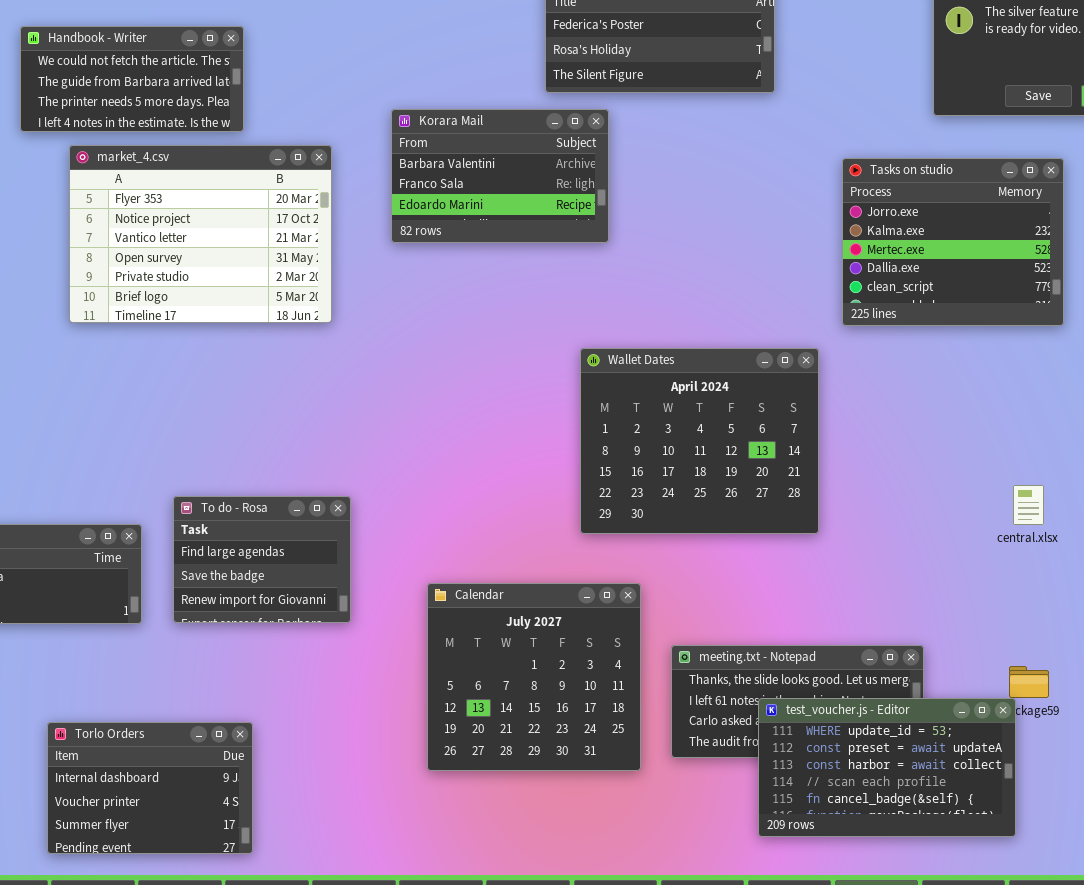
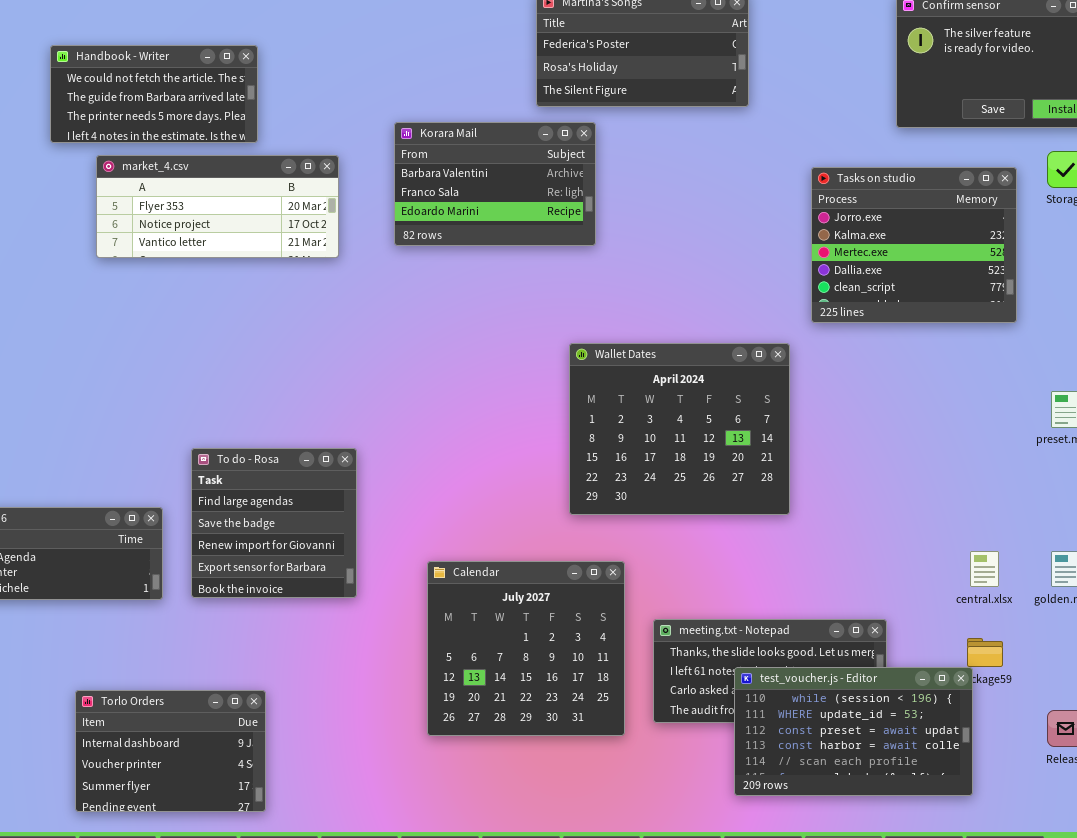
market_4.csv: [69,145,332,323] -> [96,155,339,258], resized
central.xlsx: [1013,485,1044,525] -> [970,551,999,587], moved
To do - Rosa: [173,496,351,623] -> [191,448,357,598], resized
test_voucher.js - Editor: [758,698,1016,837] -> [734,667,973,796], scrolled up 1 row

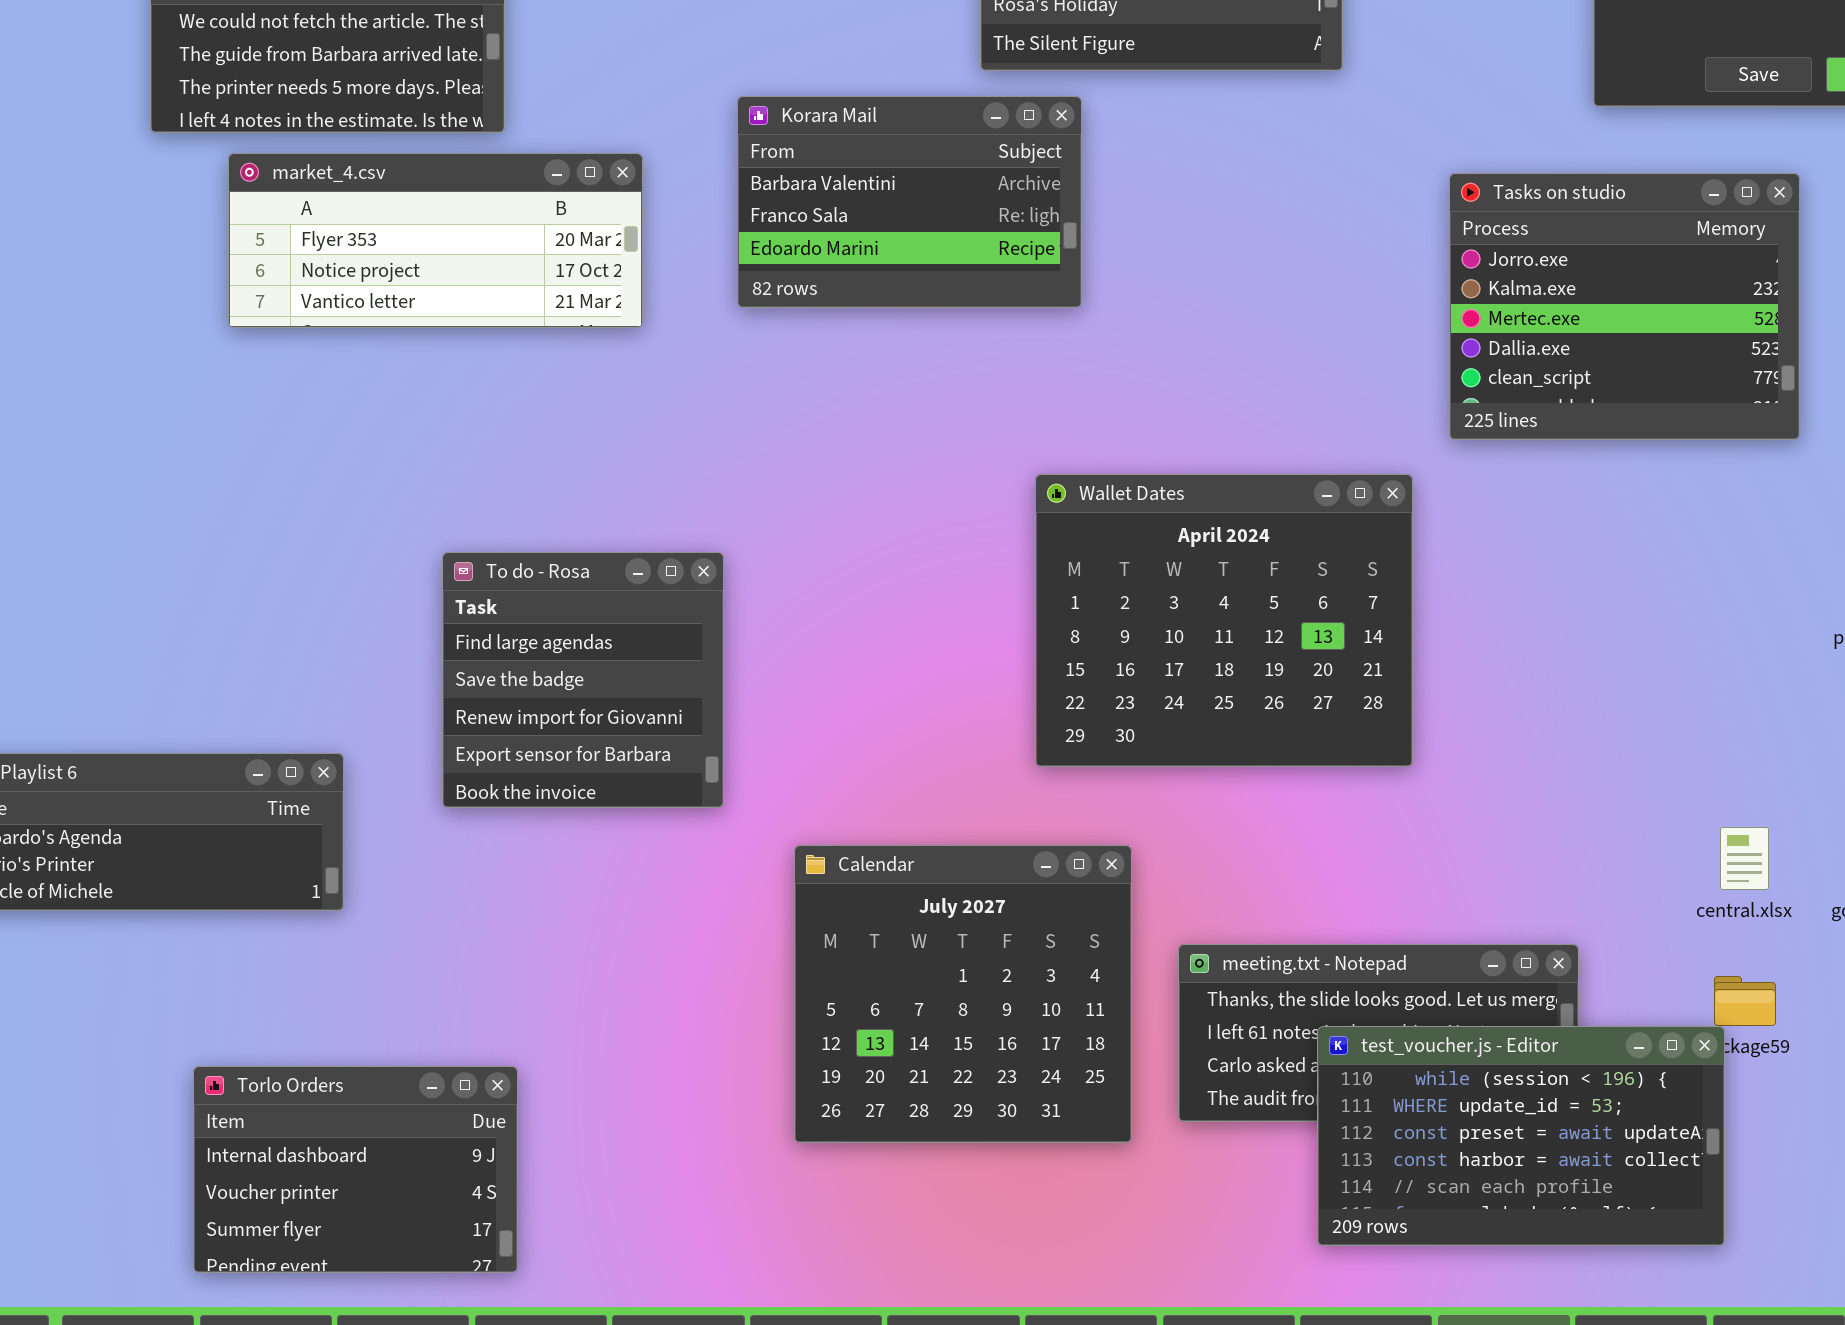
To do - Rosa: [191,448,357,598] -> [442,552,724,808], moved

